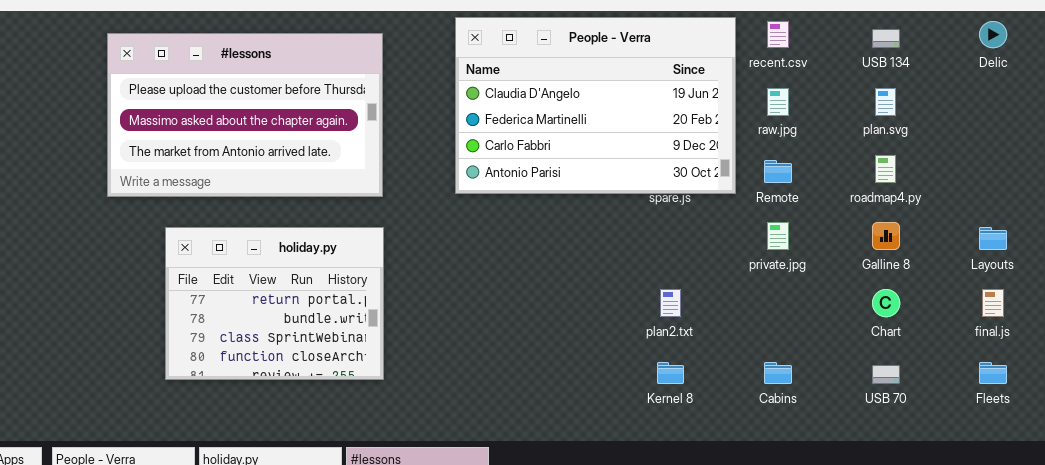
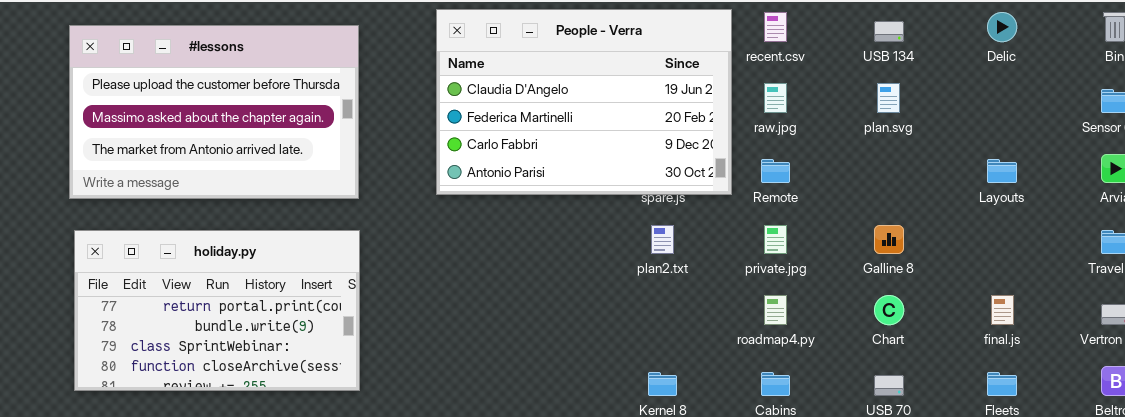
roadmap4.py: [875,155,896,183] -> [764,295,787,325], moved
holiday.py: [165,227,384,380] -> [74,230,360,391], resized
Layouts: [979,227,1007,250] -> [987,159,1017,183], moved
plan2.txt: [660,289,681,317] -> [651,225,674,254], moved

